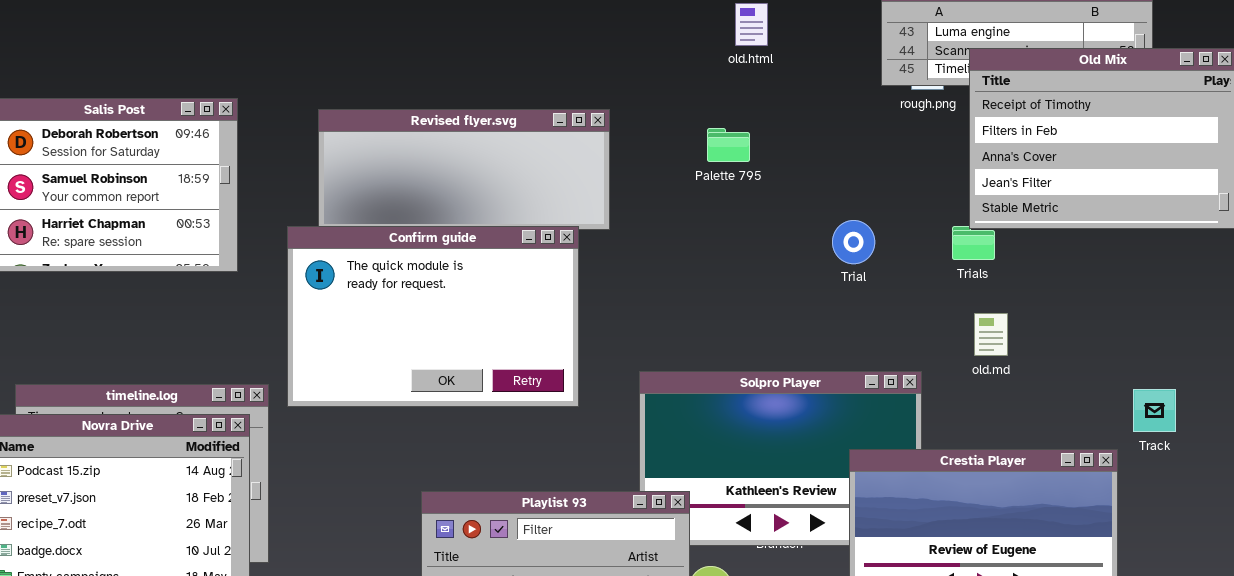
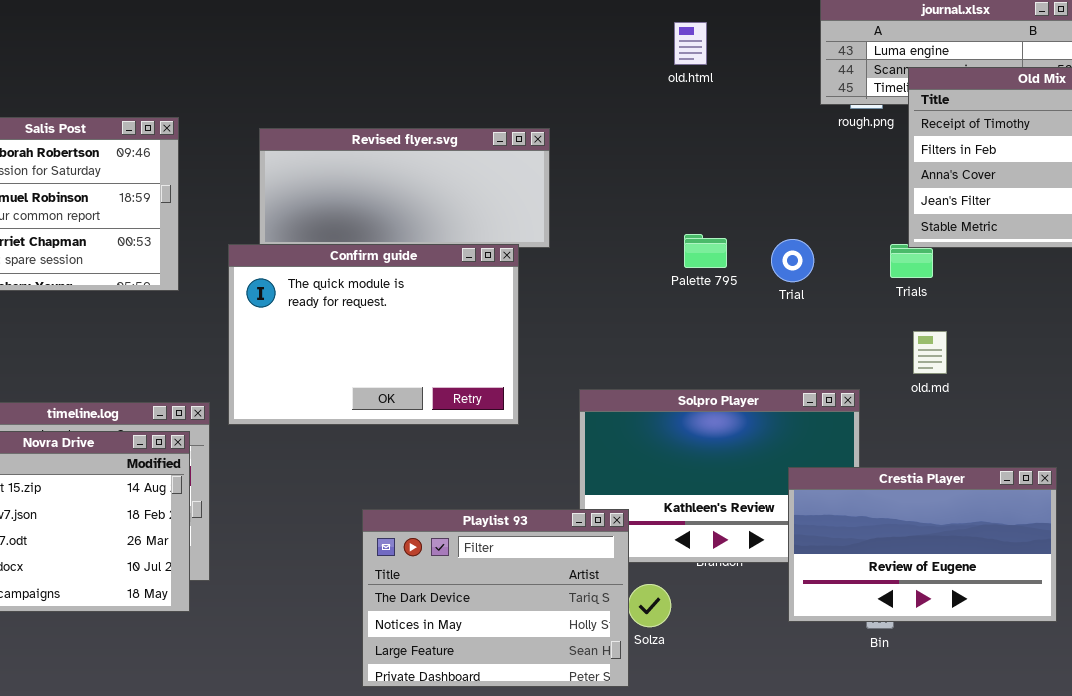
Palette 795: [707,128,750,162] -> [684,234,727,268], moved

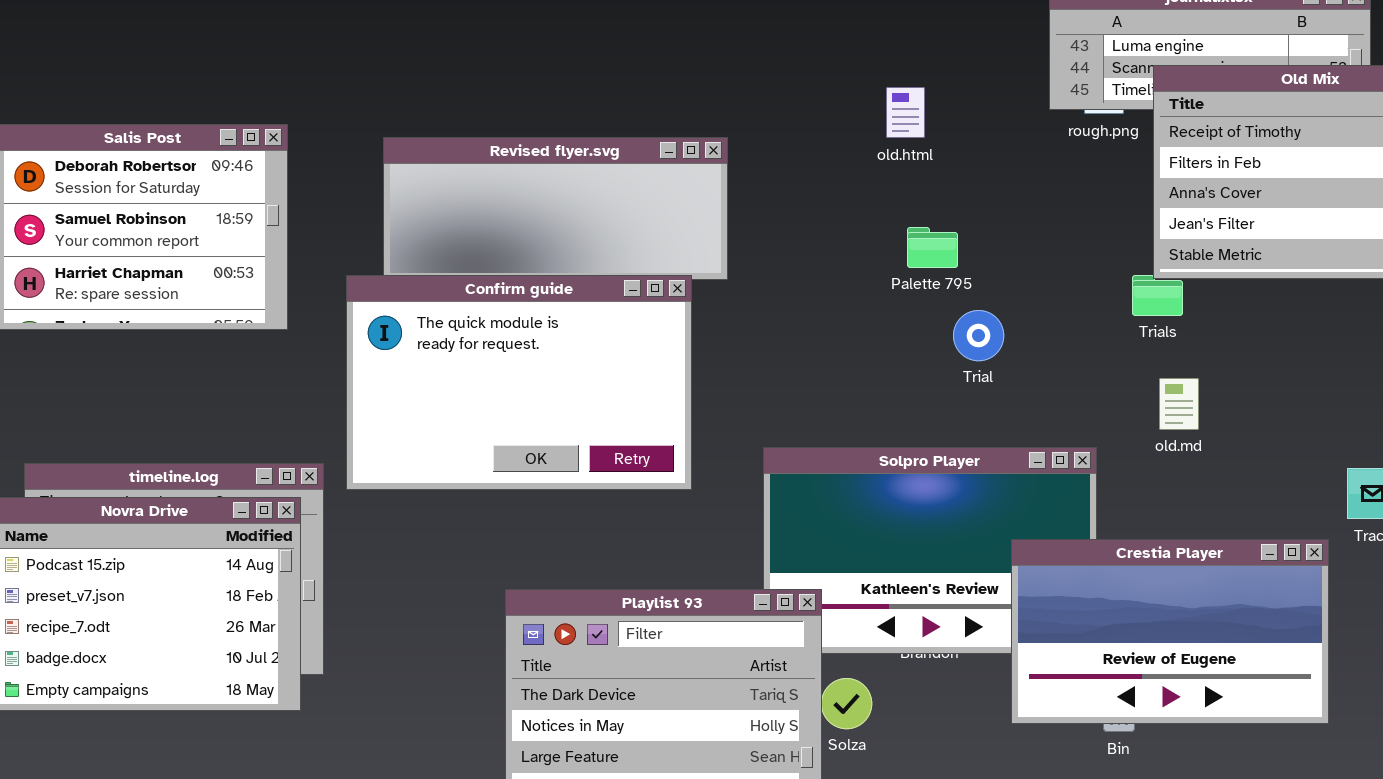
old.html: [674,22,707,65] -> [886,87,925,138], moved
Palette 795: [684,234,727,268] -> [907,227,958,268], moved
Trial: [771,239,814,282] -> [953,310,1004,361], moved

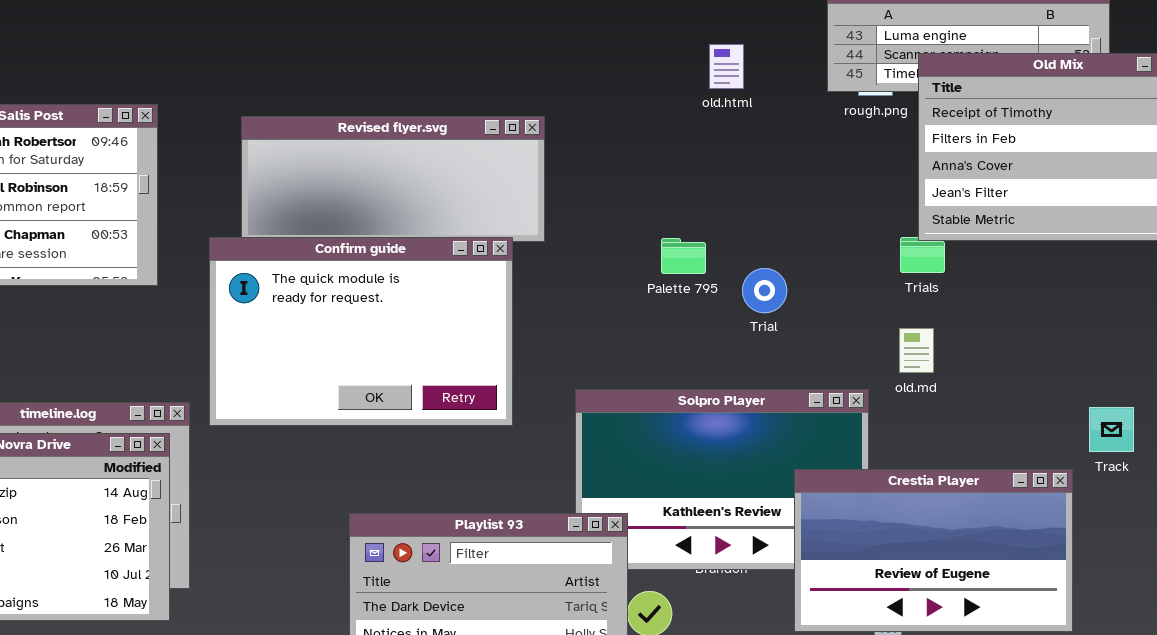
old.html: [886,87,925,138] -> [709,44,744,89], moved
Palette 795: [907,227,958,268] -> [661,238,706,274], moved
old.md: [1159,378,1199,430] -> [899,328,934,373], moved

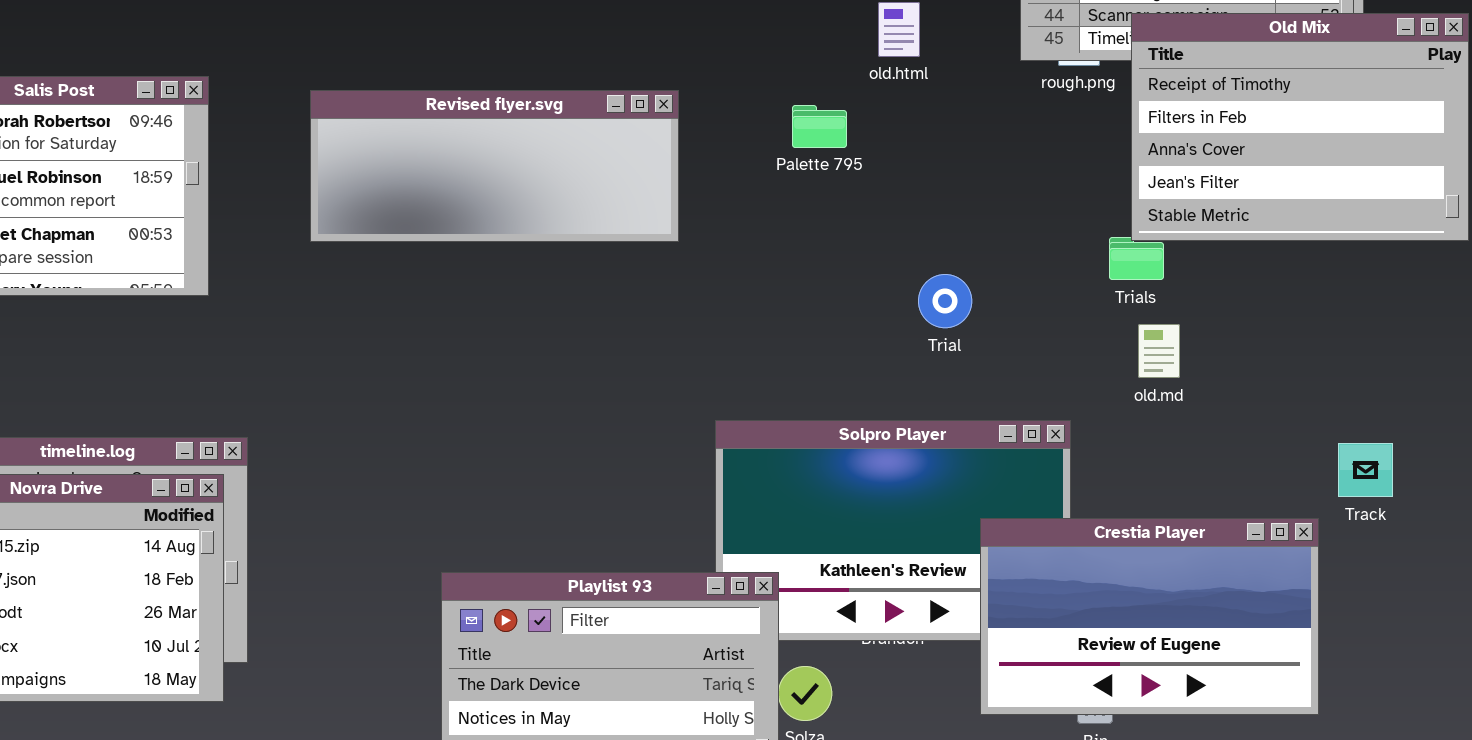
Confirm guide: [209,237,513,426] -> none, closed
Palette 795: [661,238,706,274] -> [792,105,847,148], moved
old.md: [899,328,934,373] -> [1138,324,1180,378], moved

